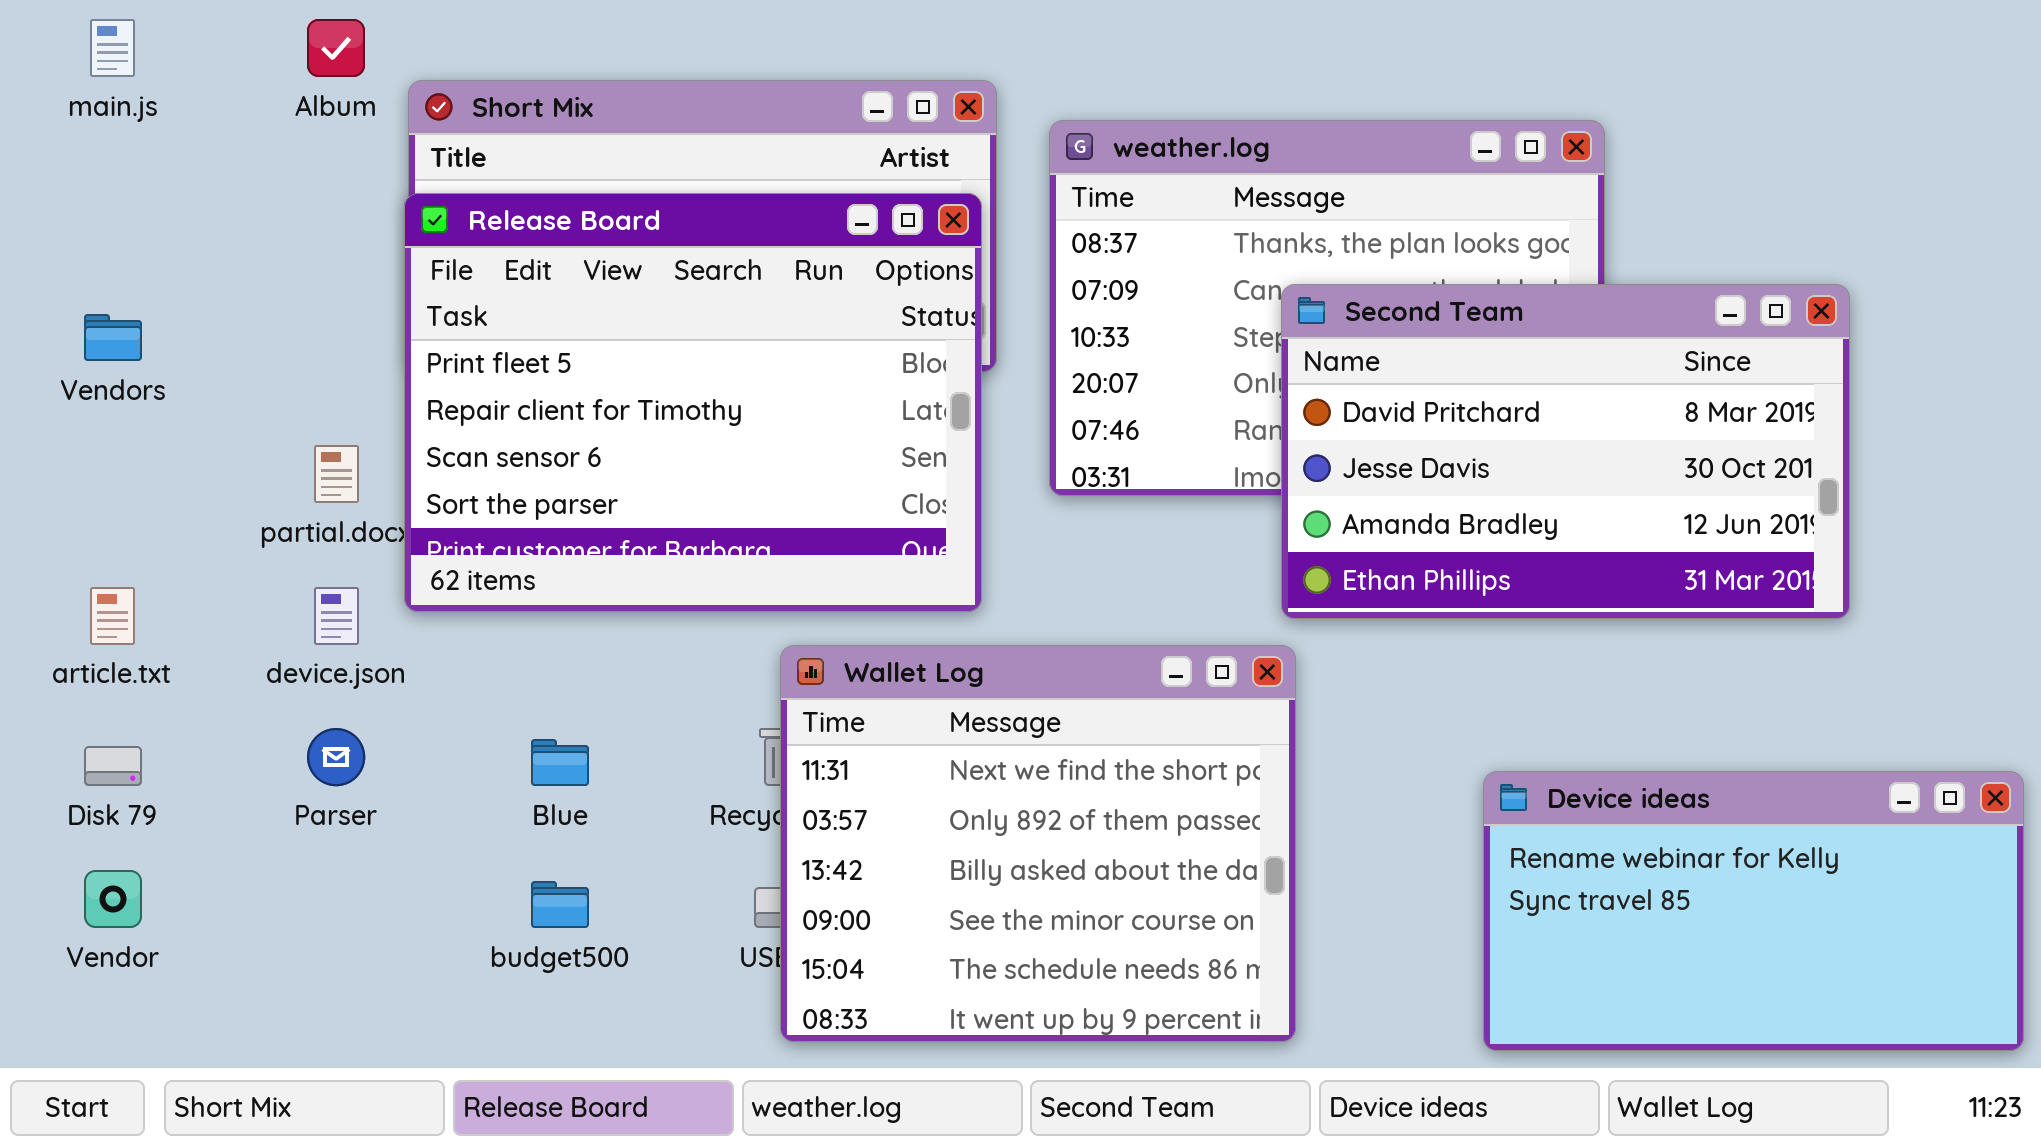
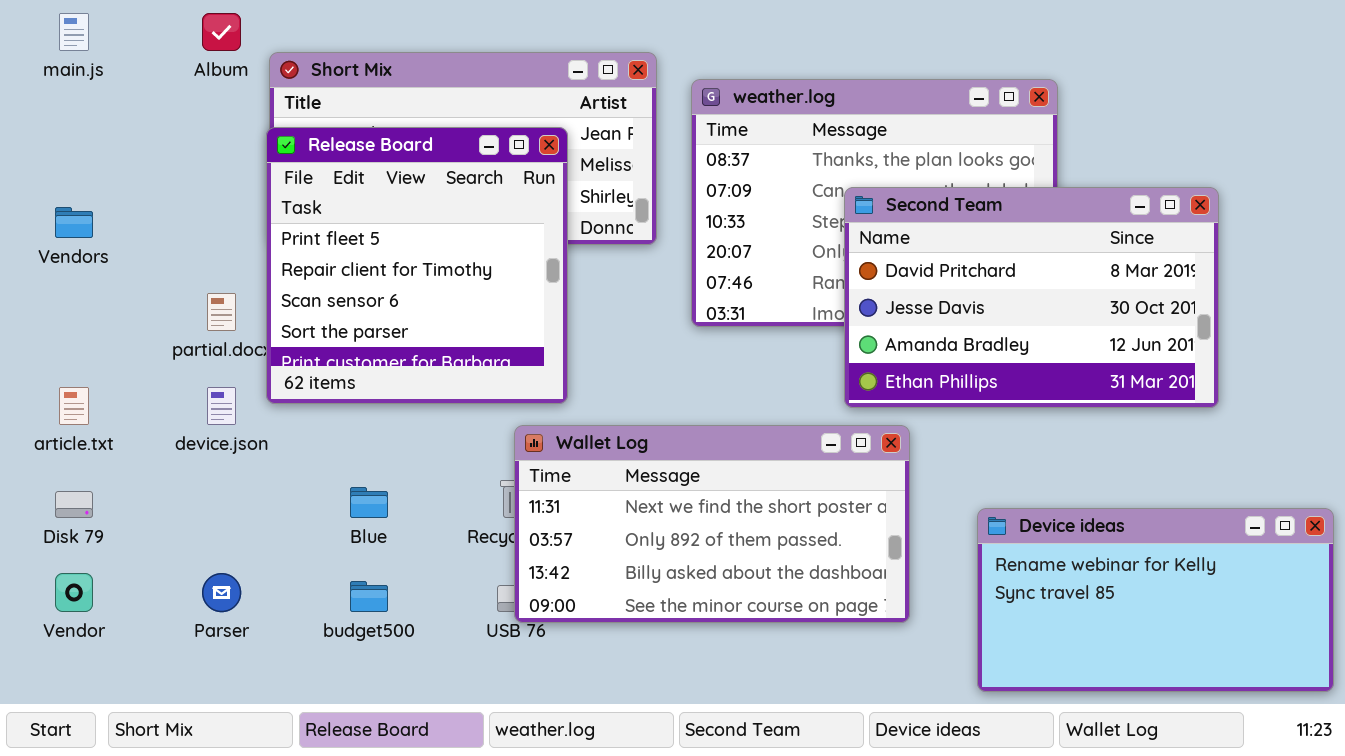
Release Board: [404,193,982,612] -> [266,127,568,404], resized
Wallet Log: [780,645,1296,1042] -> [514,425,910,623], resized
Parser: [307,728,365,786] -> [202,573,241,612], moved

